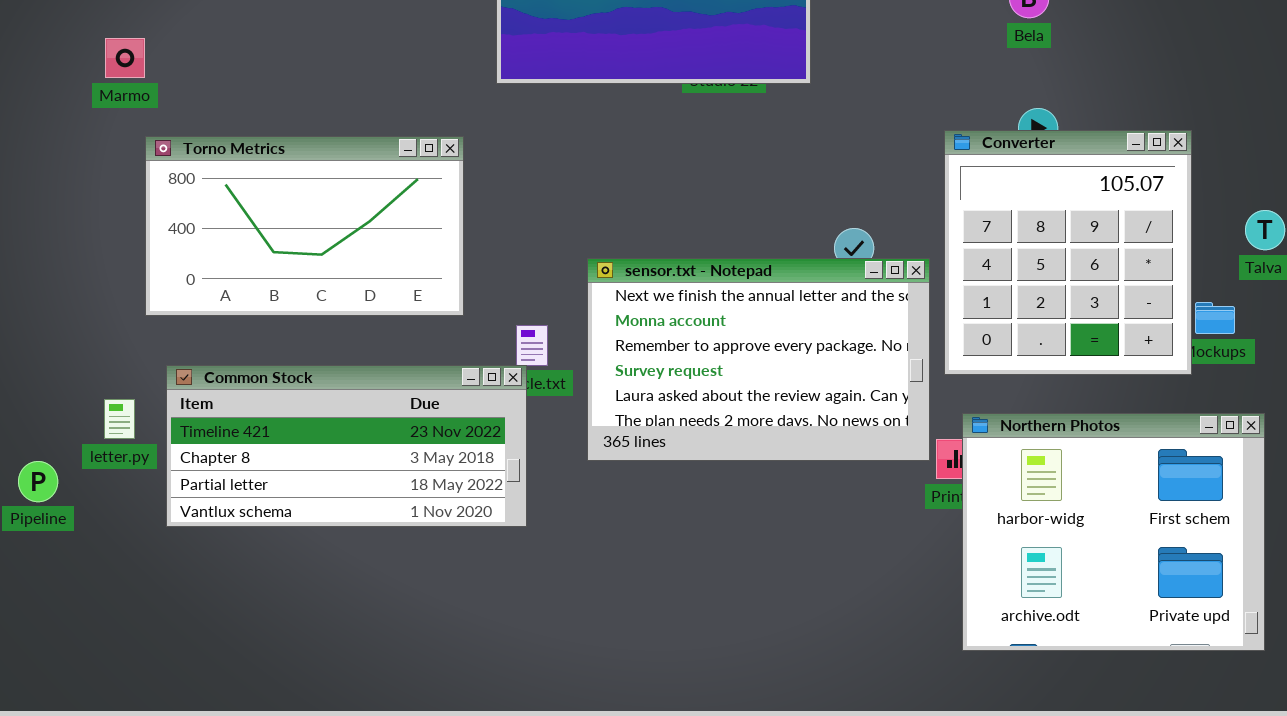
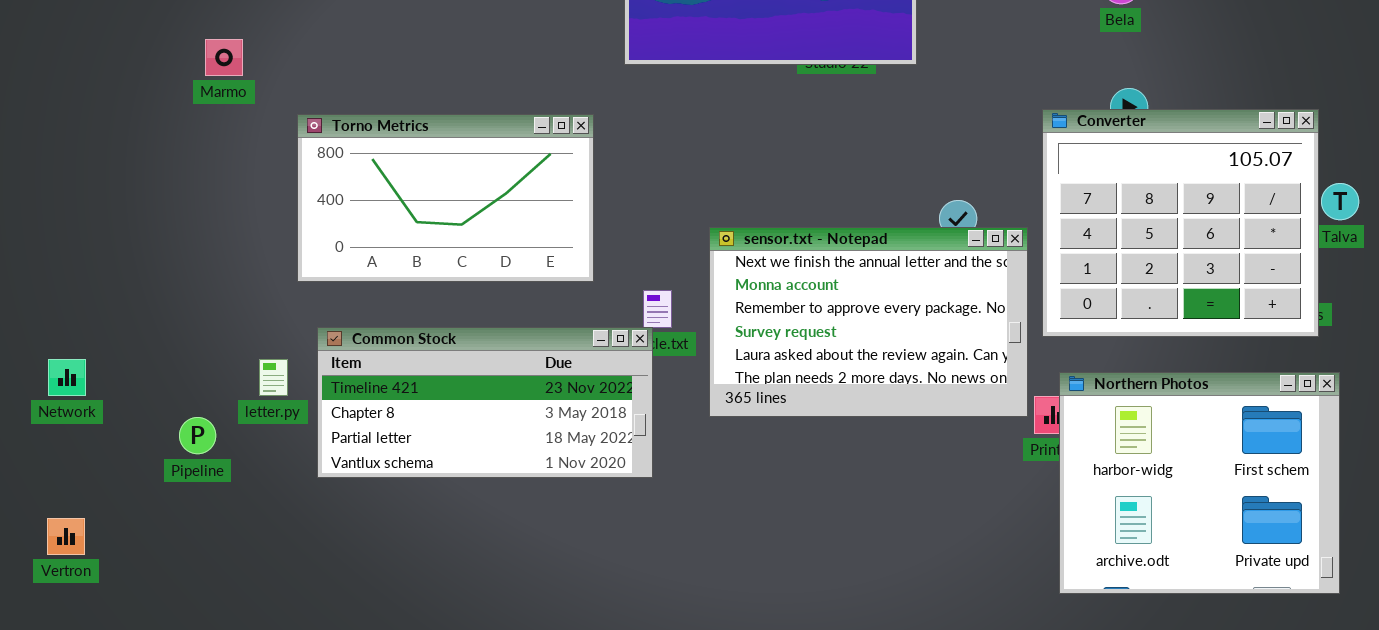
Marmo: [105,38,145,78] -> [205,39,243,76], moved
Converter: [944,130,1192,375] -> [1042,109,1319,337], resized

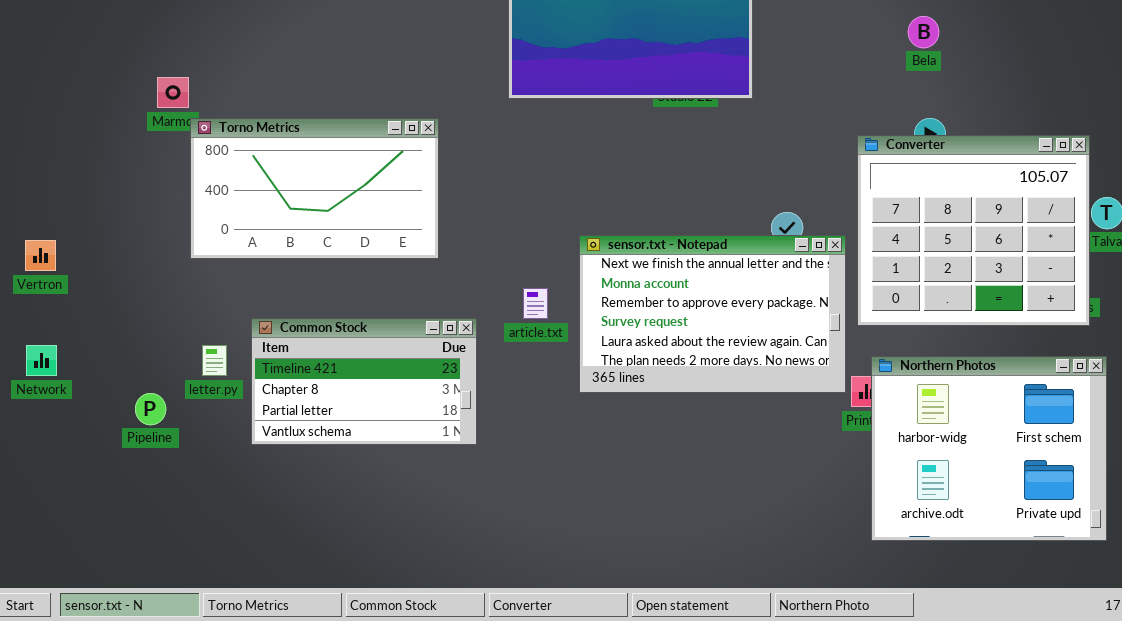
Torno Metrics: [297,114,594,282] -> [190,118,439,259], moved
Common Stock: [317,327,653,478] -> [251,318,477,445], resized
Vertron: [47,518,85,555] -> [25,240,56,271], moved

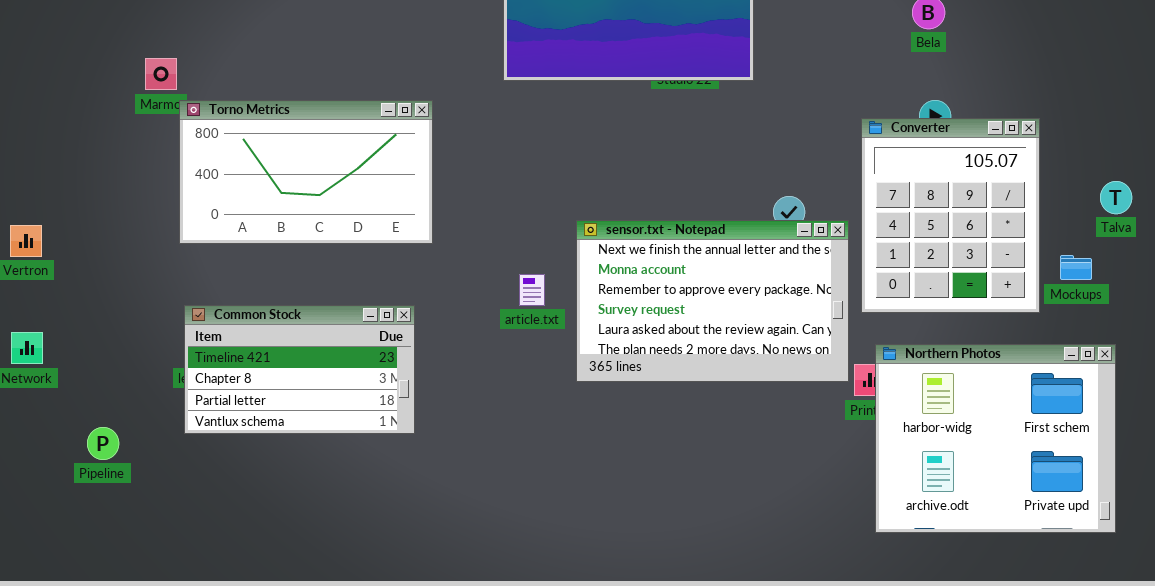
Converter: [857,135,1090,326] -> [861,118,1040,313], resized
Common Stock: [251,318,477,445] -> [184,305,415,434], moved
Pipeline: [135,393,166,425] -> [87,427,119,460], moved

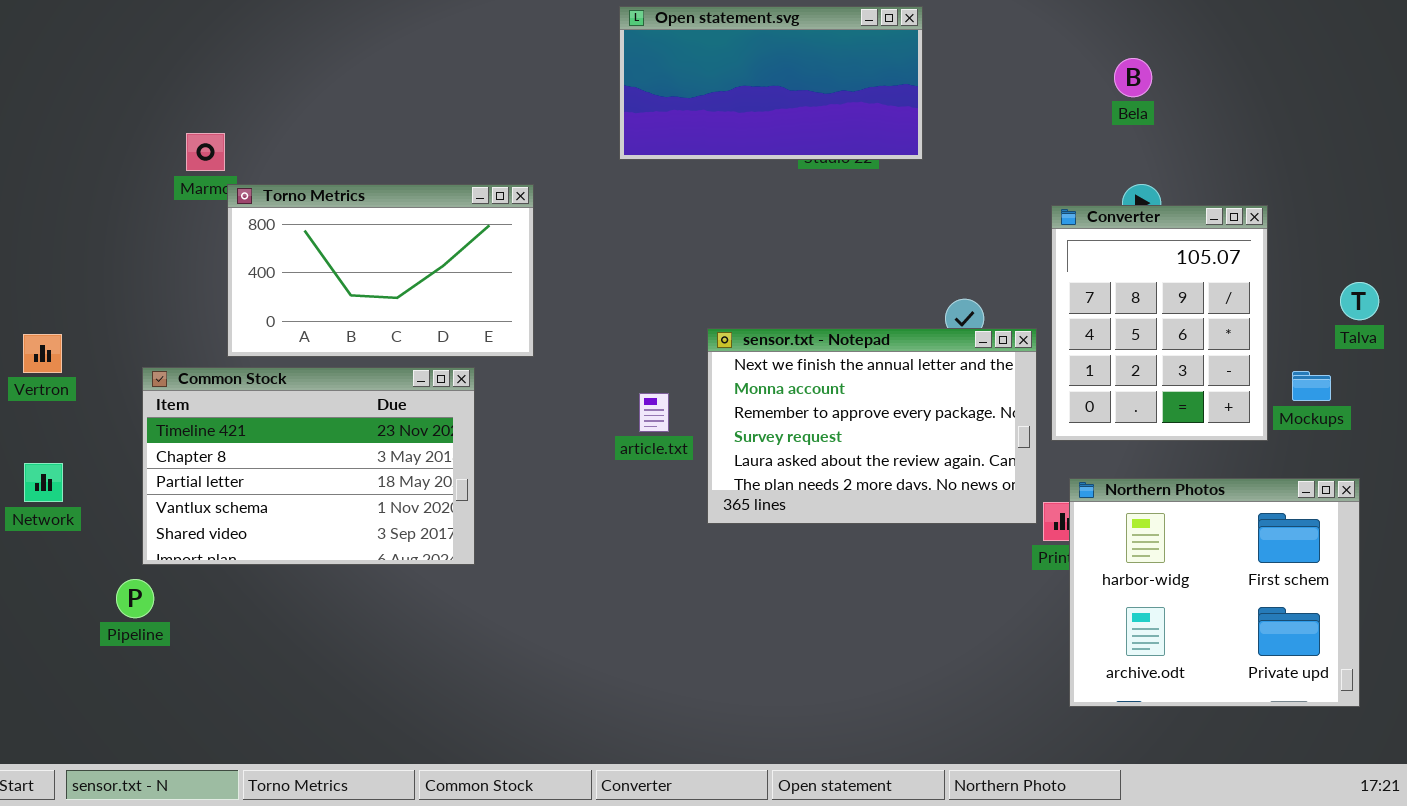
Common Stock: [184,305,415,434] -> [142,367,475,565], moved, resized

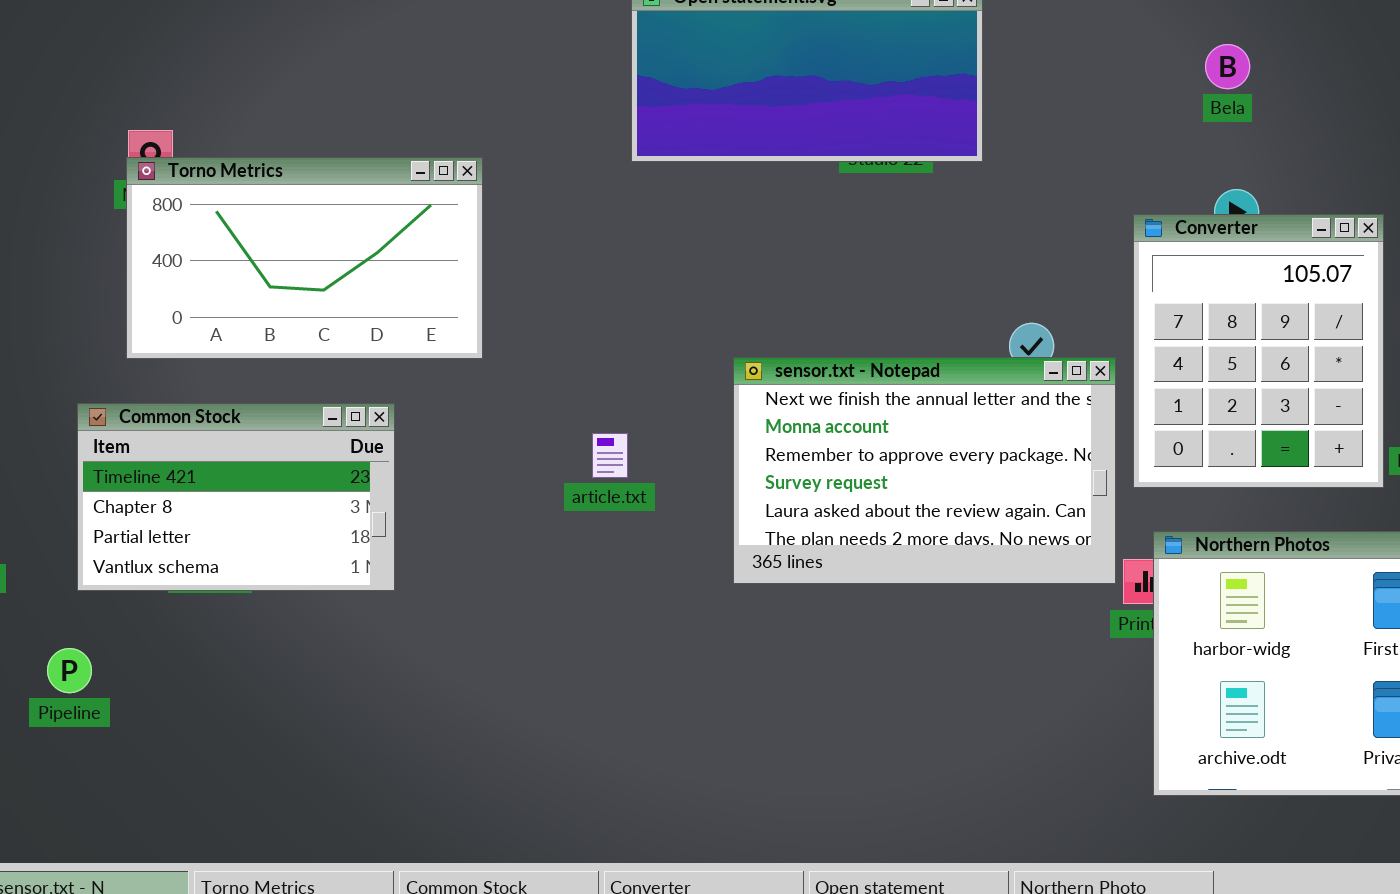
Torno Metrics: [227,184,534,357] -> [126,157,483,359], moved
Common Stock: [142,367,475,565] -> [77,403,395,591], resized
article.txt: [639,393,669,432] -> [592,433,628,478], moved

